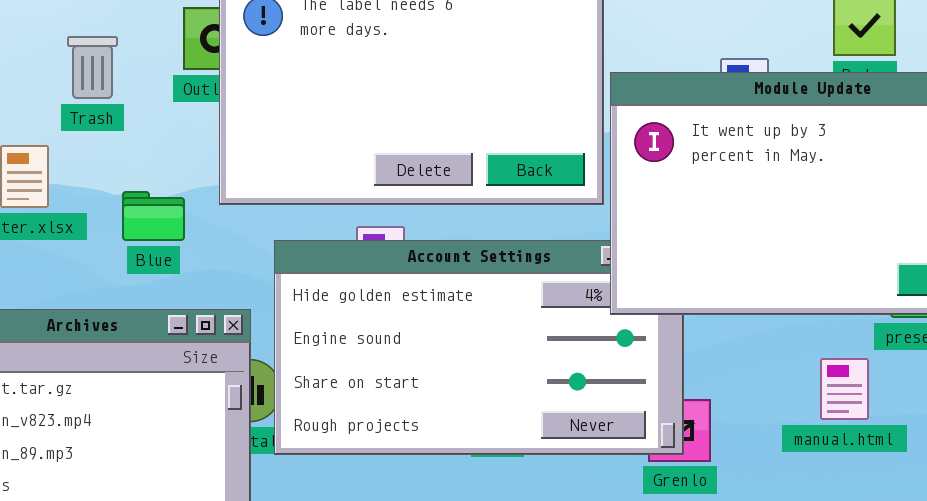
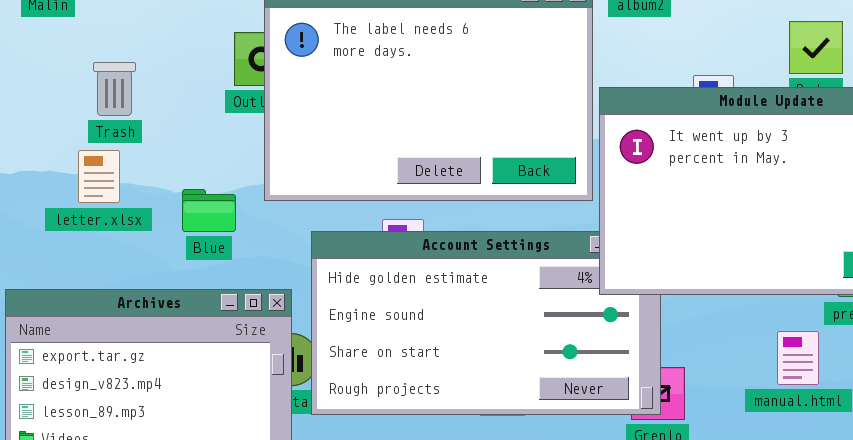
Trash: [67,36,118,99] -> [93,62,136,116], moved

